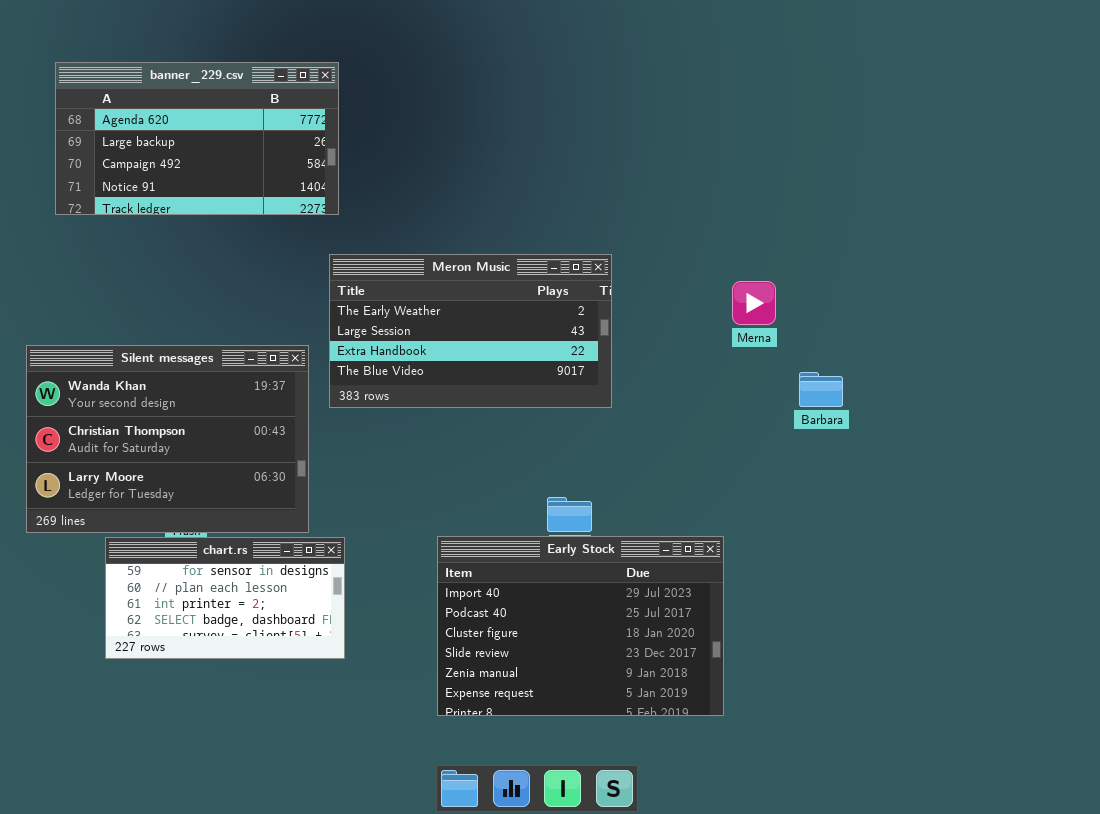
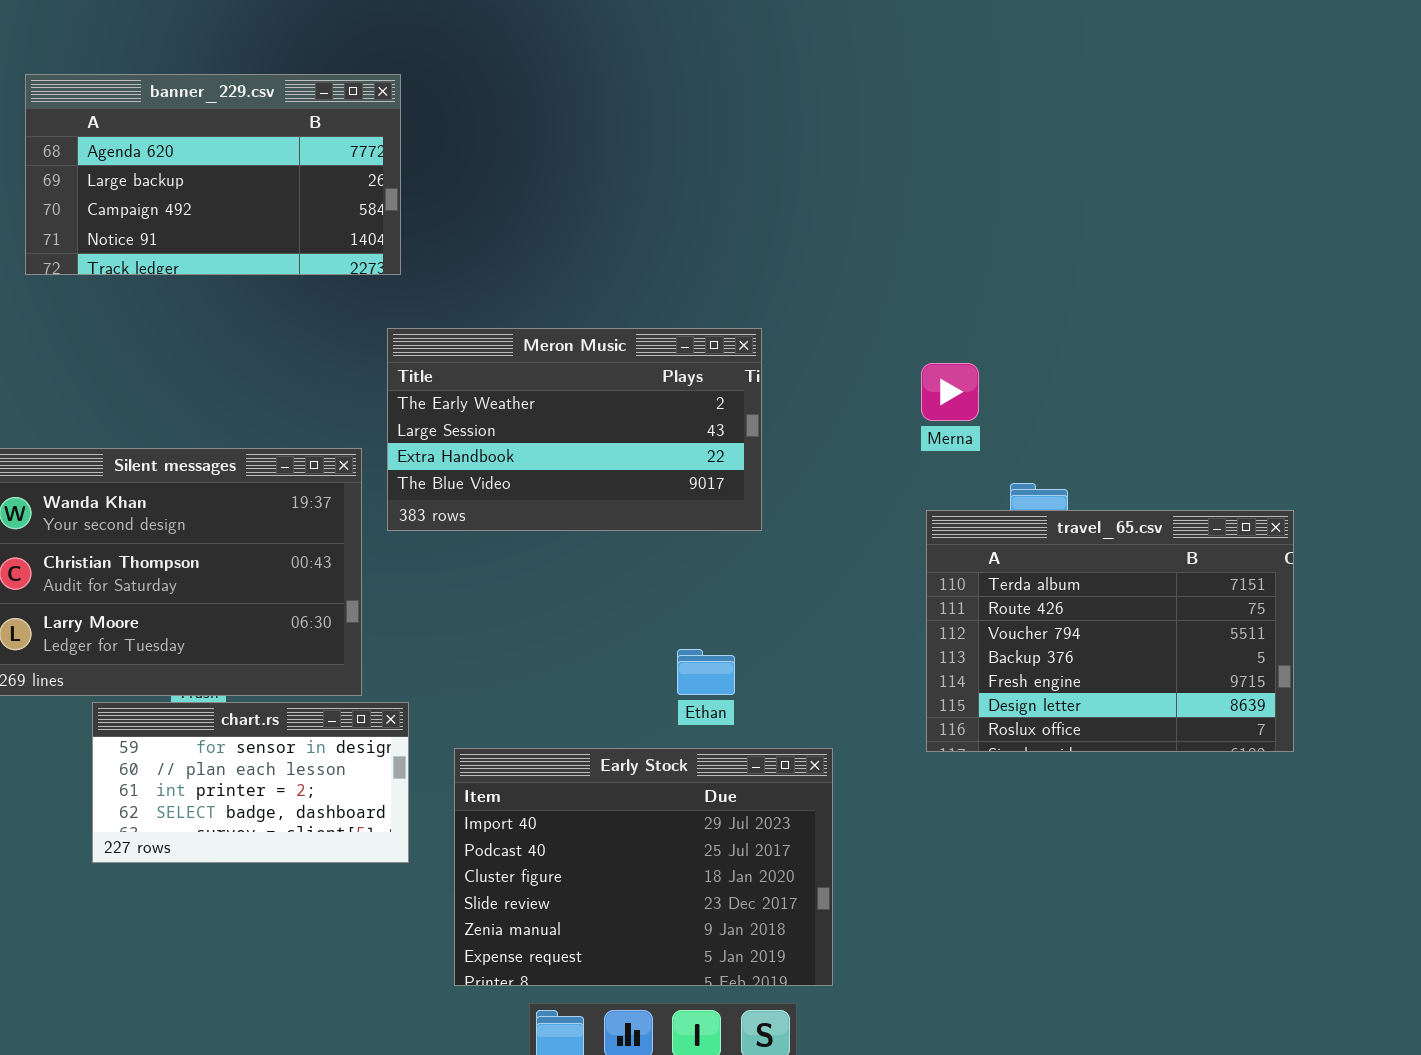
travel_65.csv: none -> [926,510,1294,752], opened
Early Stock: [437,536,724,716] -> [454,748,833,986], moved

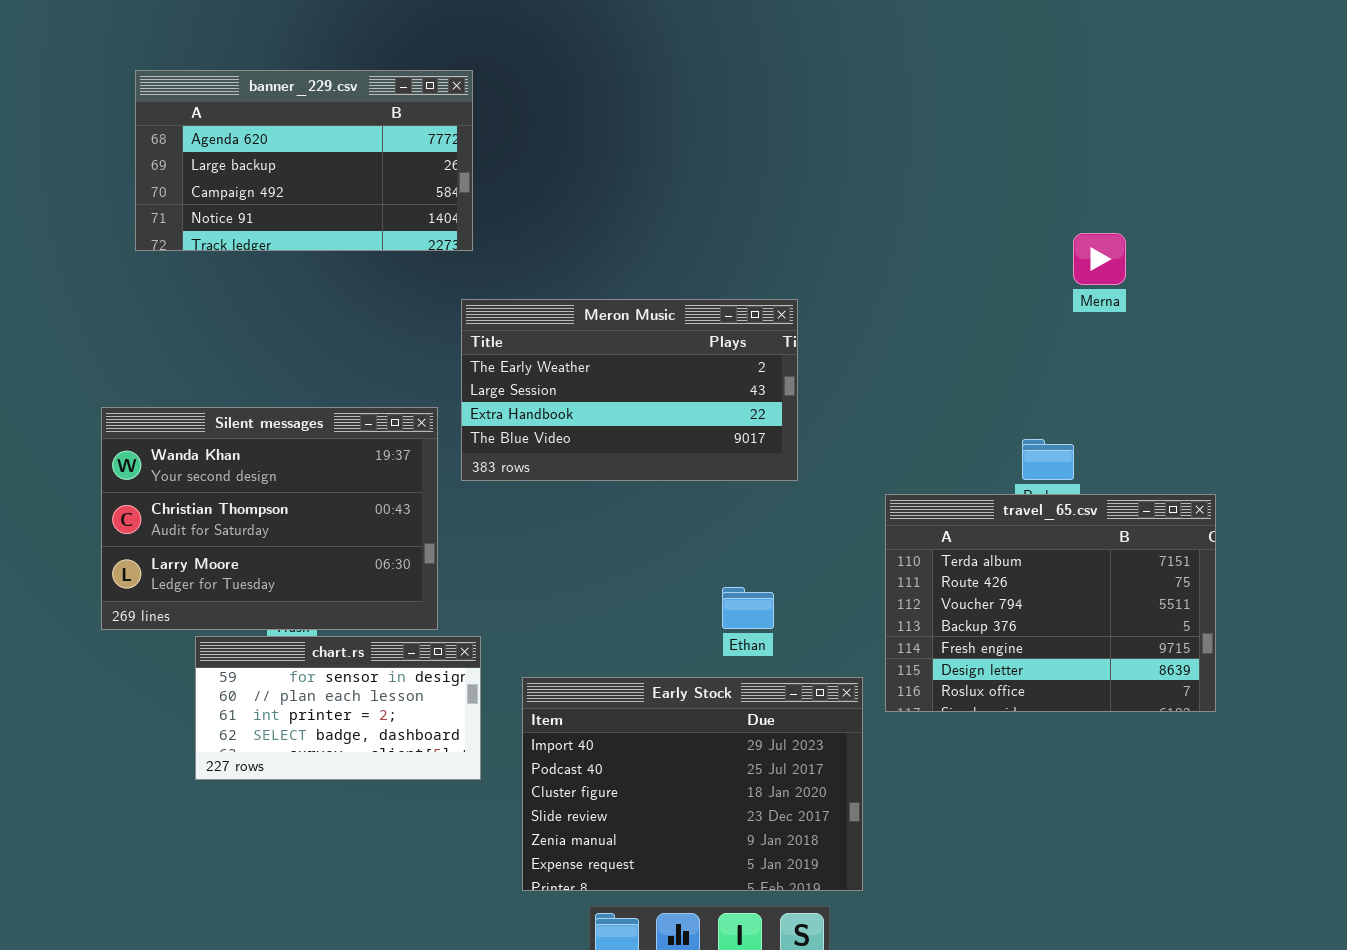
Merna: [921,363,979,421] -> [1073,233,1126,285], moved
travel_65.csv: [926,510,1294,752] -> [885,494,1216,712], moved

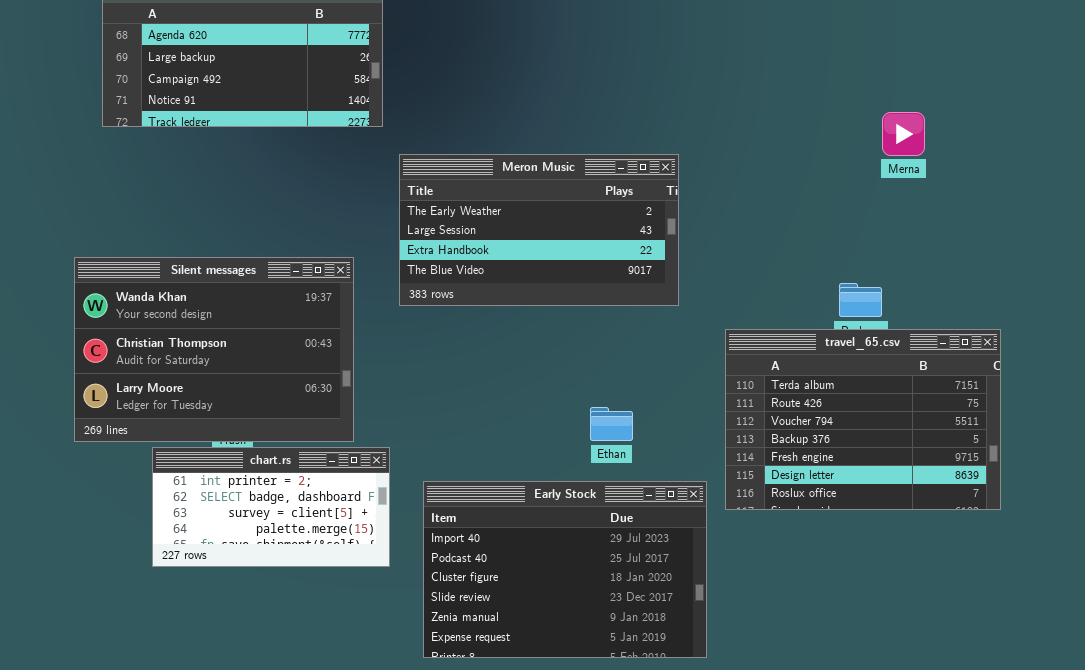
Meron Music: [461,299,798,481] -> [399,154,679,306], moved
chart.rs: [195,636,481,780] -> [152,447,390,567], scrolled down 2 rows

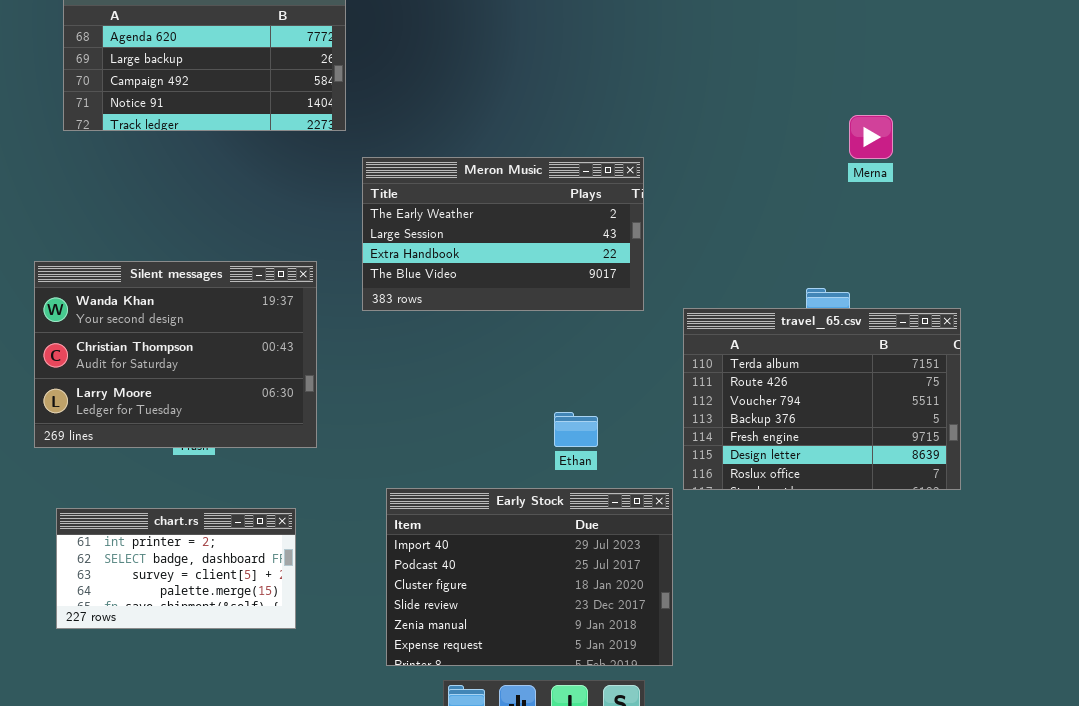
travel_65.csv: [725,329,1001,510] -> [683,308,961,490], moved
chart.rs: [152,447,390,567] -> [56,508,296,629], moved

